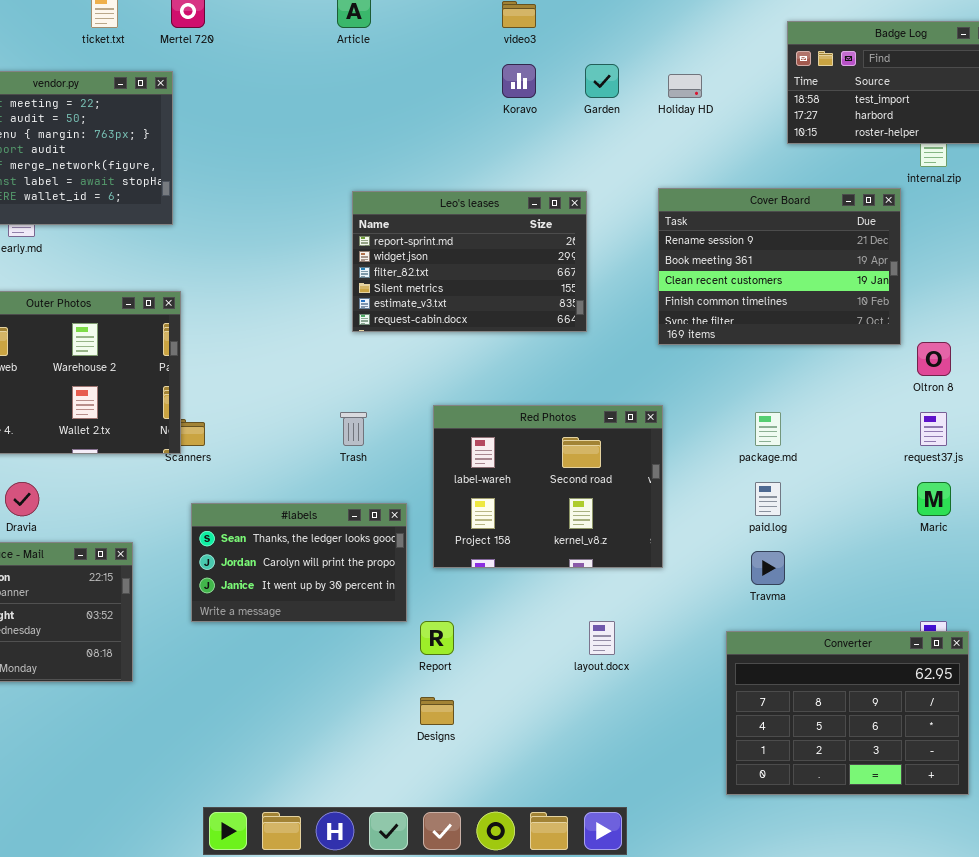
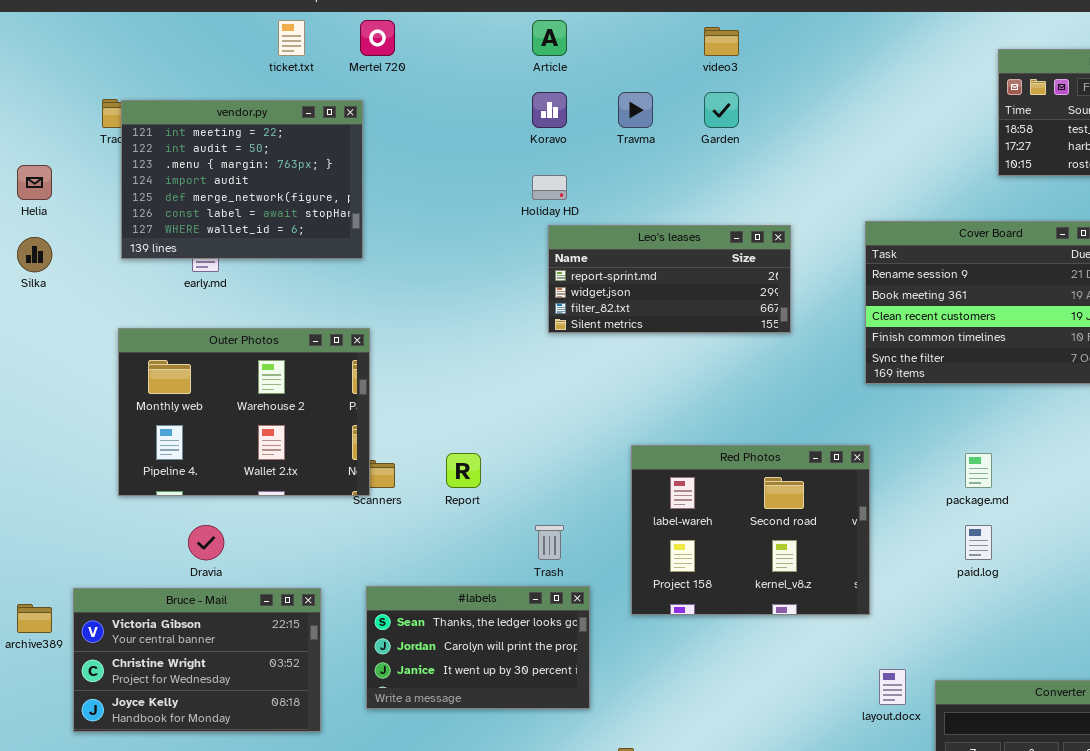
Koravo: [502,64,536,98] -> [532,92,567,128], moved
Garden: [585,64,619,98] -> [704,92,739,128], moved
Holiday HD: [668,74,702,98] -> [532,175,567,200], moved
Leo's leases: [352,191,587,332] -> [548,225,791,333], resized
Trash: [340,412,367,446] -> [535,525,564,560], moved
#labels: [191,503,407,622] -> [366,586,590,709], moved
Travma: [751,551,785,585] -> [618,92,653,128], moved
Report: [420,621,454,655] -> [446,453,481,488], moved
layout.docx: [589,621,615,655] -> [879,669,906,705], moved

